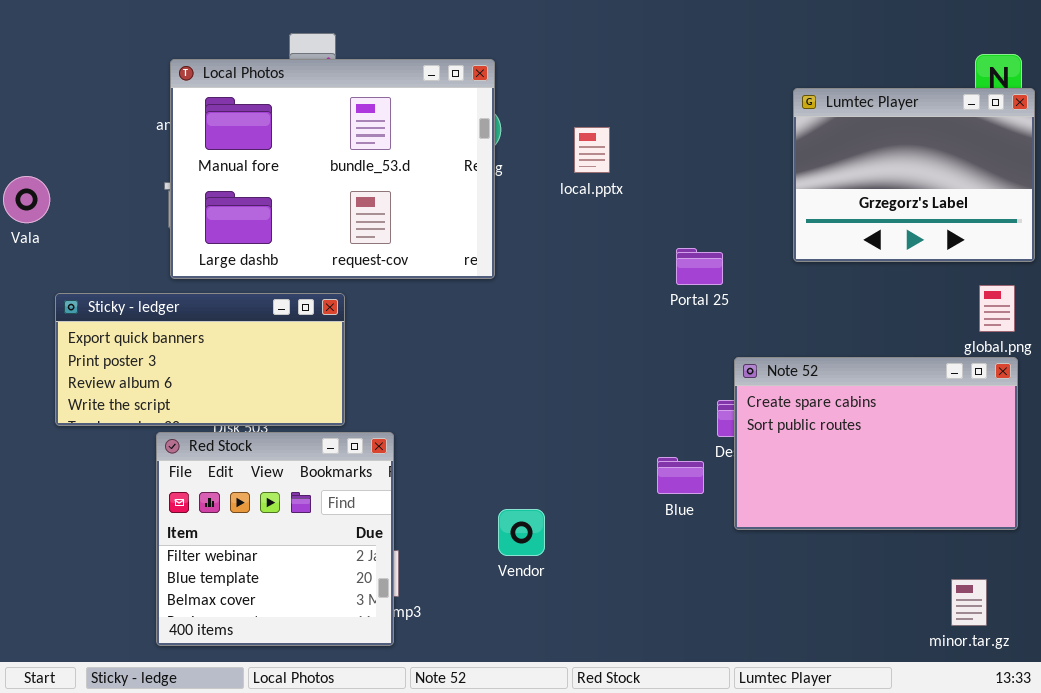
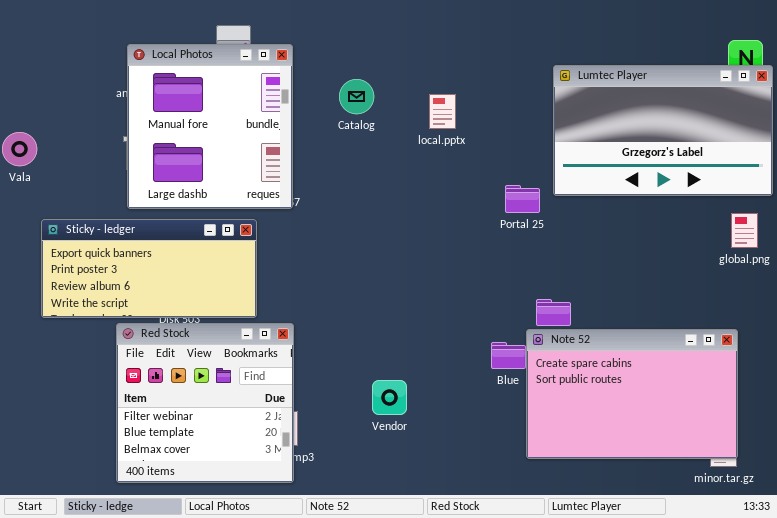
Local Photos: [170,59,495,279] -> [127,44,293,209], resized
Lumtec Player: [793,88,1035,262] -> [553,65,773,196], resized
Note 52: [734,357,1018,530] -> [526,329,738,459], moved

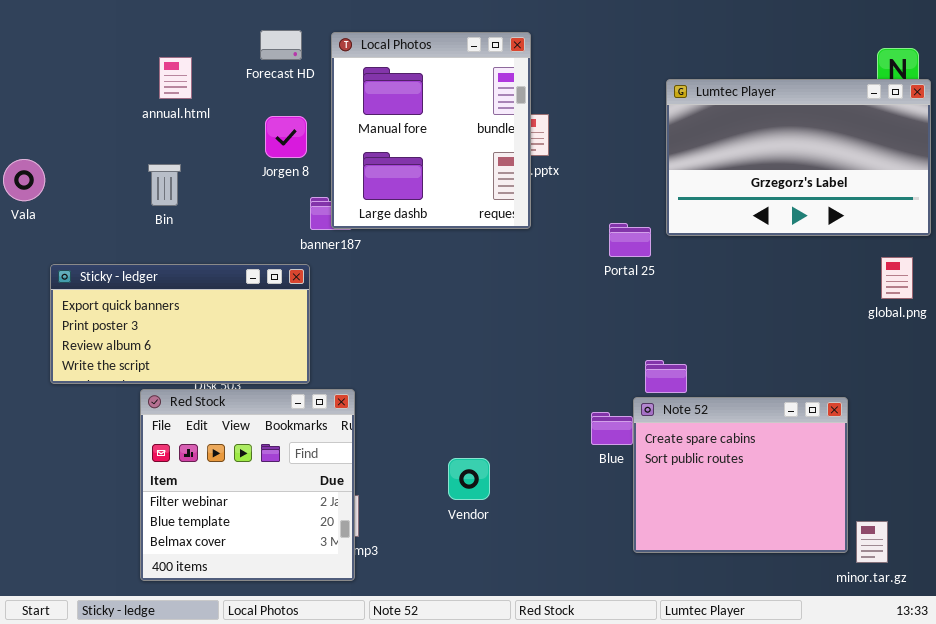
Local Photos: [127,44,293,209] -> [331,32,531,229], moved
Note 52: [526,329,738,459] -> [633,397,848,553], resized

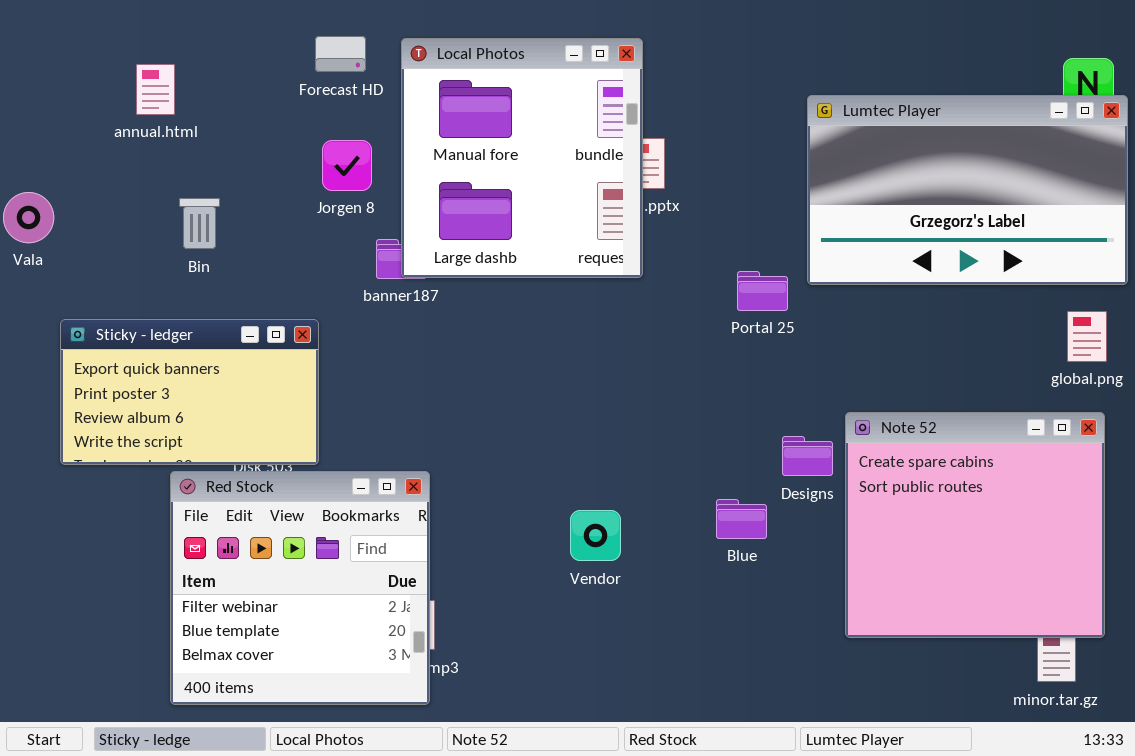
annual.html: [159,57,192,99] -> [136,64,175,115], moved
Sticky - ledger: [50,264,310,384] -> [60,319,319,465], resized
Note 52: [633,397,848,553] -> [845,412,1105,638], moved, resized
Vendor: [448,458,490,500] -> [570,510,621,561], moved

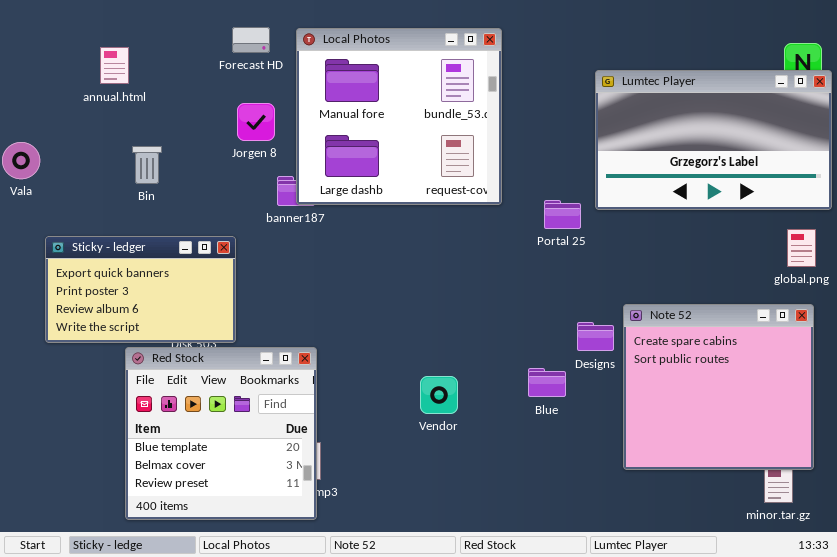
Local Photos: [401,38,643,278] -> [296,28,502,205], resized
Red Stock: [170,471,430,705] -> [125,347,317,520], scrolled down 1 row

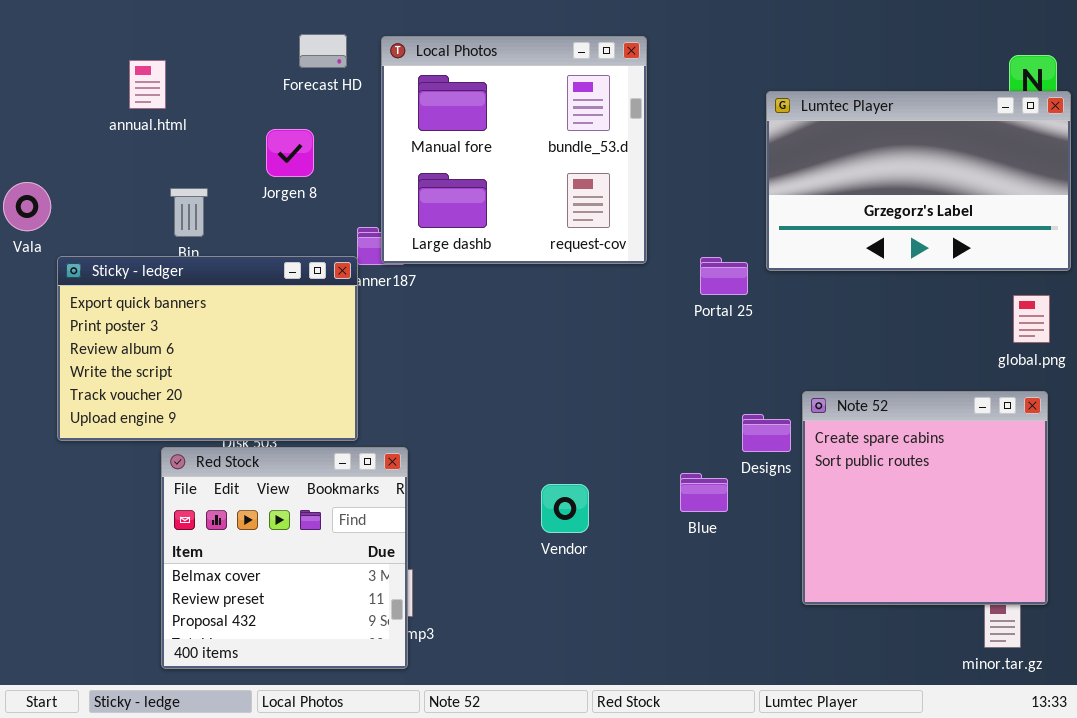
Jorgen 8: [237,103,275,141] -> [266,129,314,177], moved
Sticky - ledger: [45,236,236,343] -> [57,256,358,441], resized
Red Stock: [125,347,317,520] -> [161,447,408,669], scrolled down 1 row

